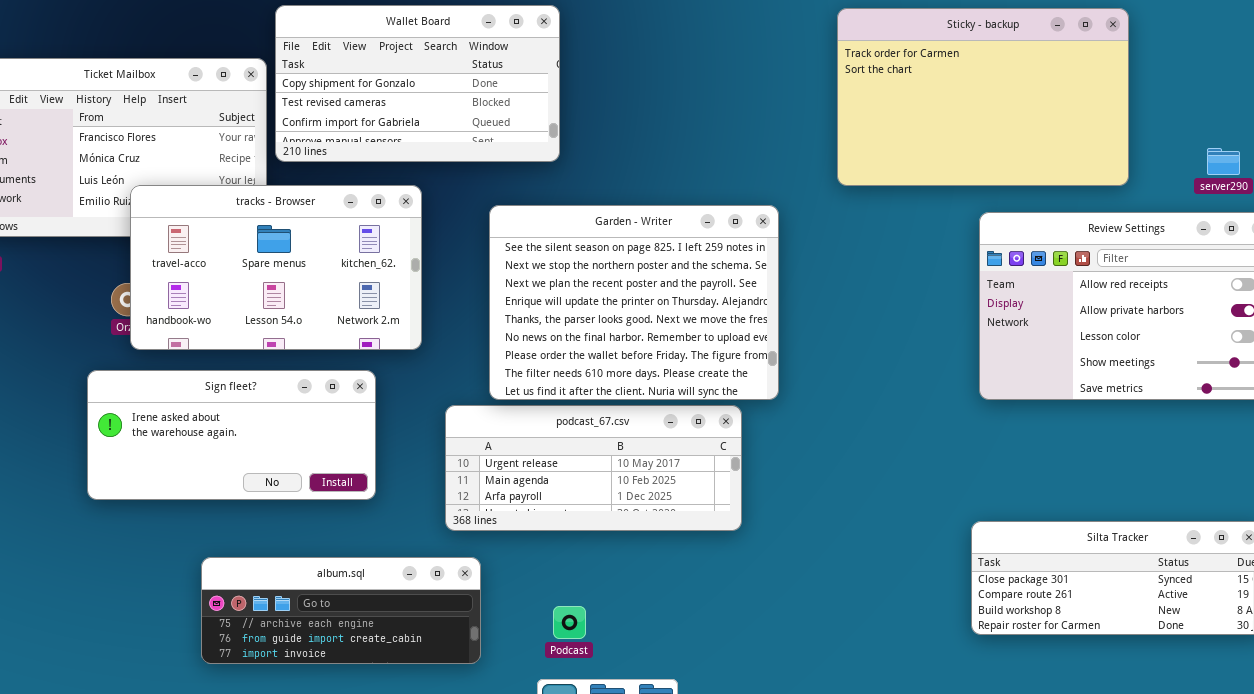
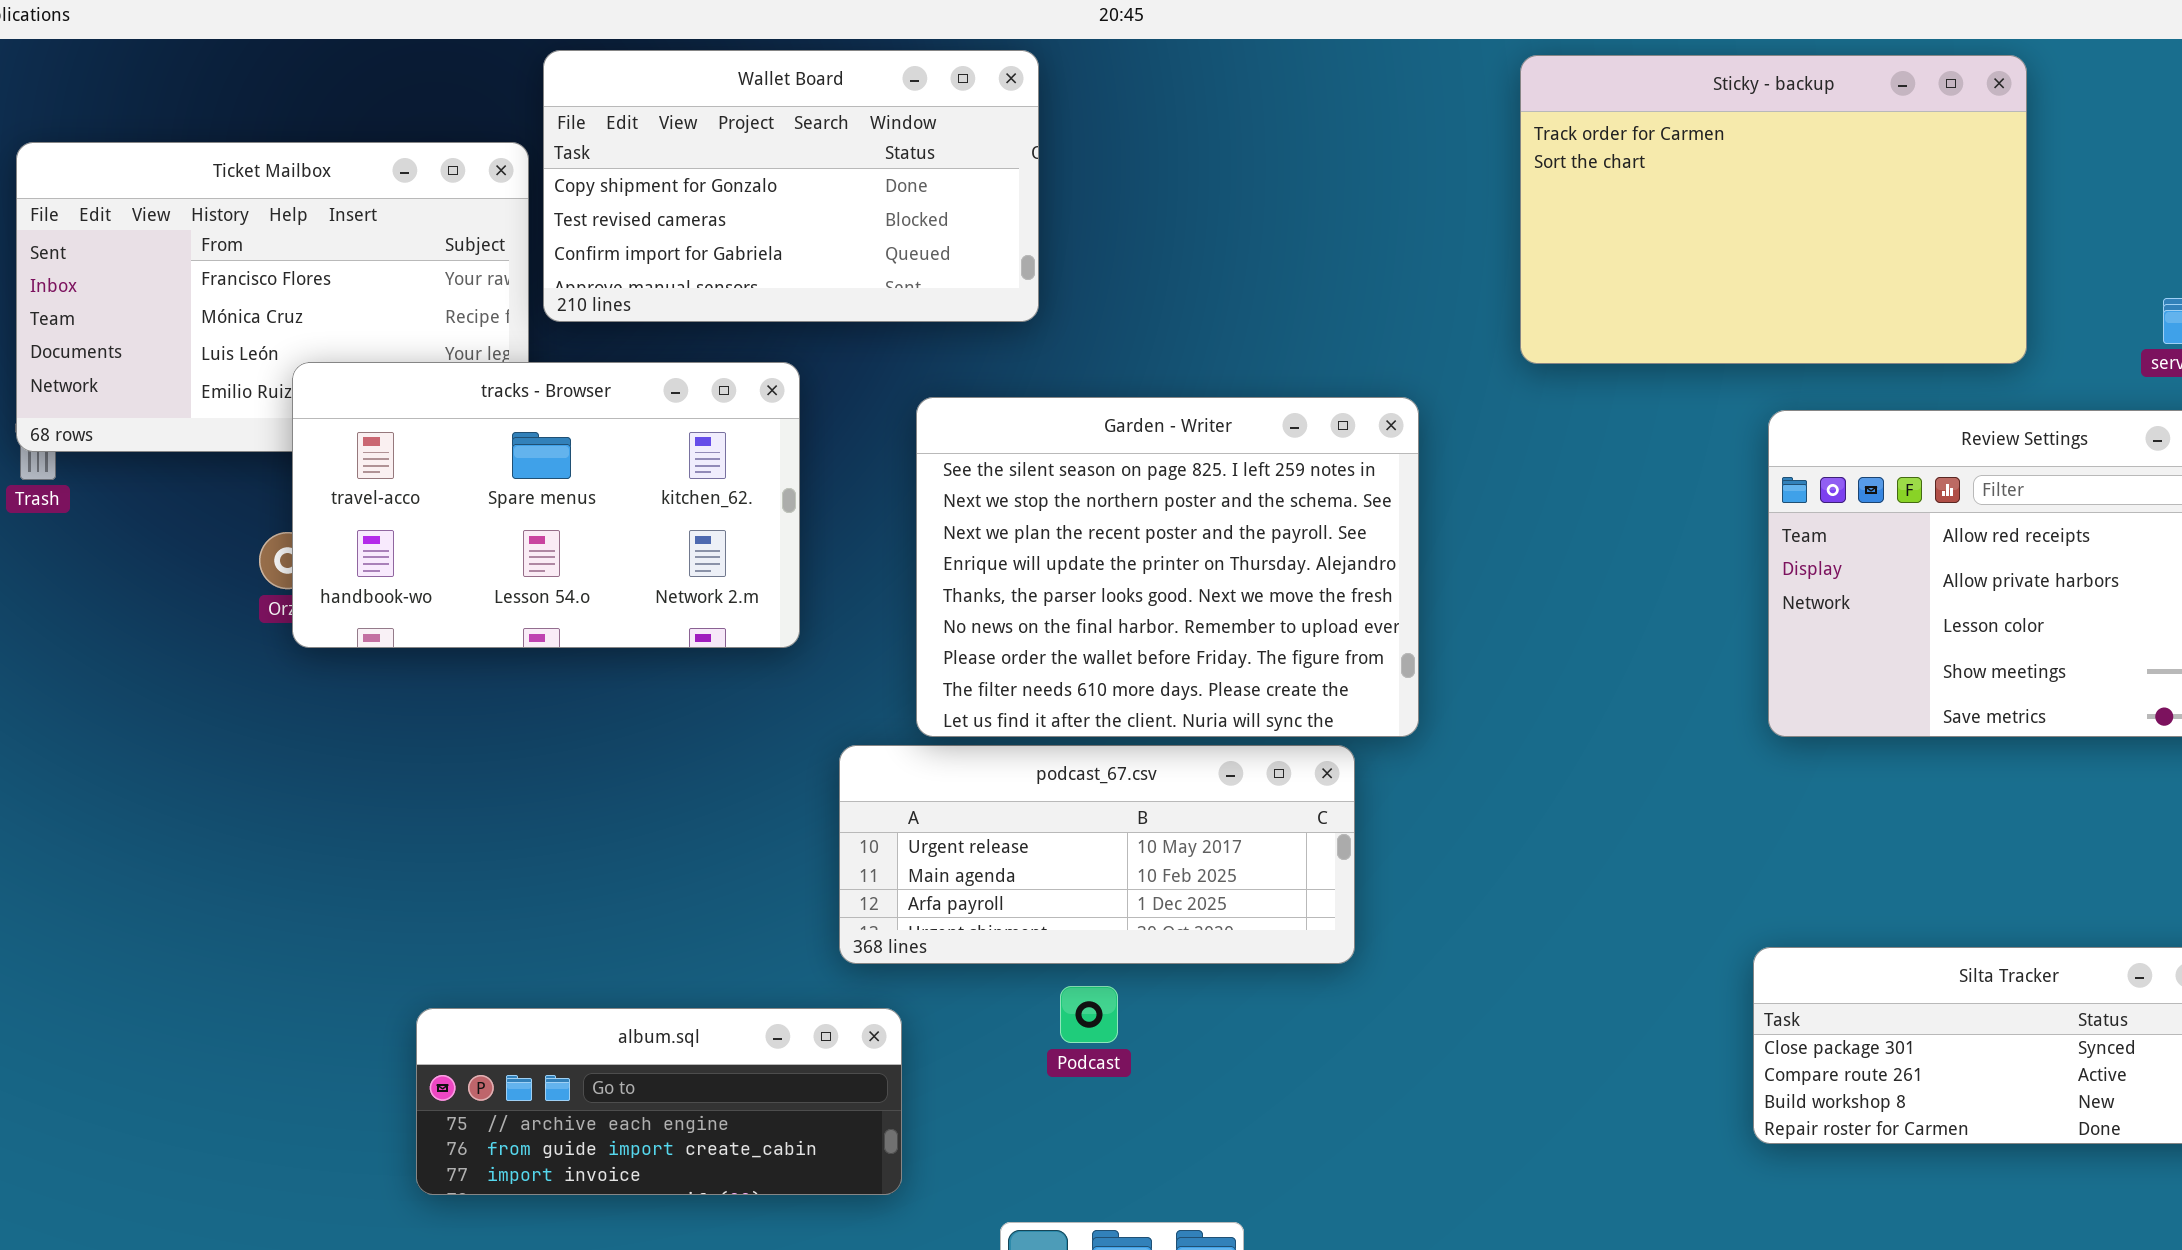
Sign fleet?: [87,370,376,500] -> none, closed
Podcast: [553,606,586,639] -> [1060,986,1118,1043], moved

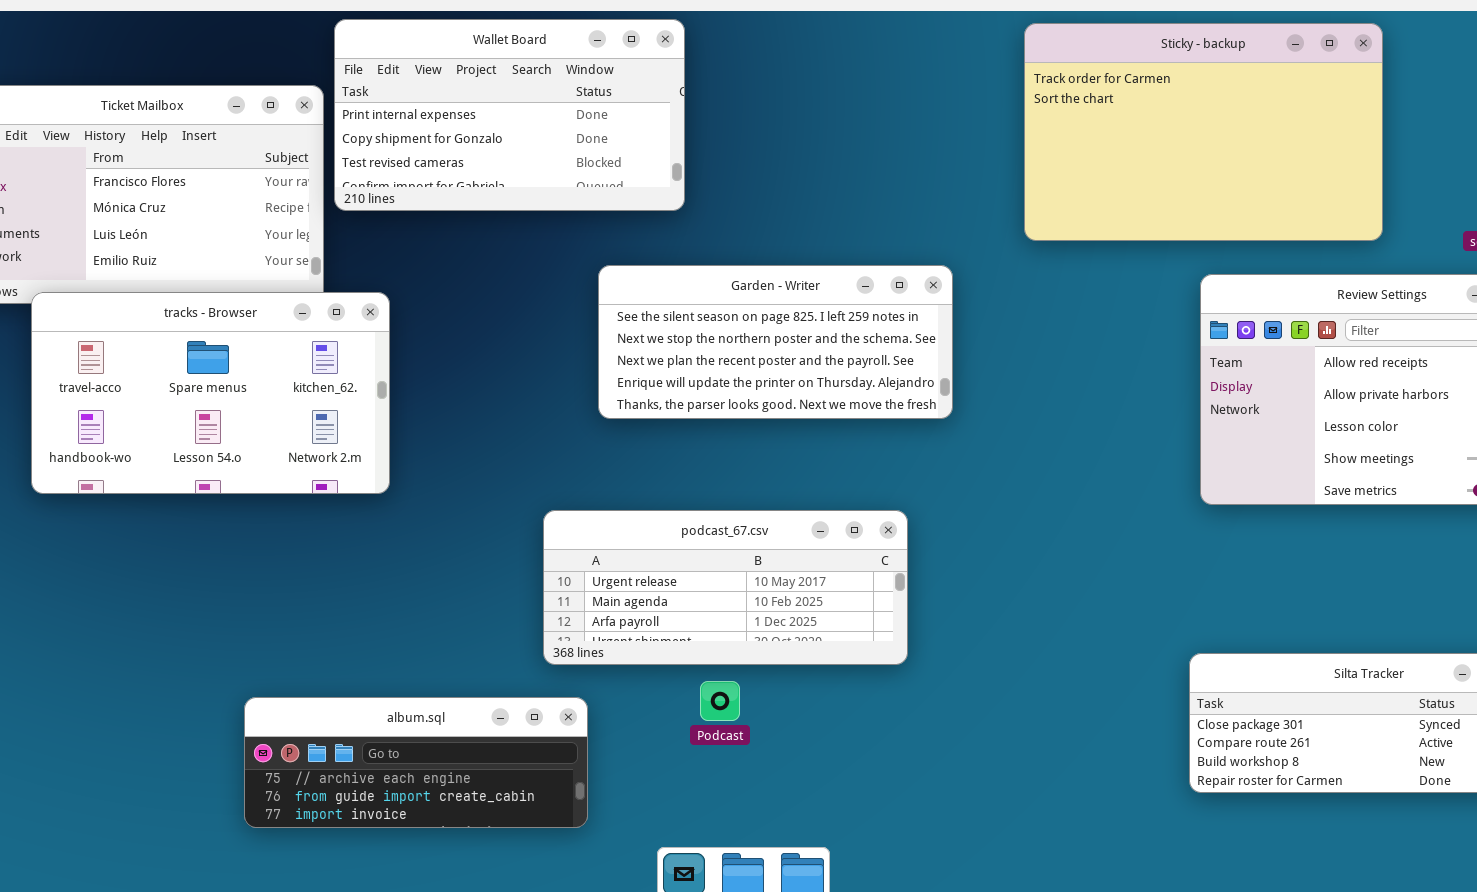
Wallet Board: [543,50,1039,322] -> [334,19,685,211], scrolled up 1 row
tracks - Browser: [292,362,800,648] -> [31,292,390,494], moved
Garden - Writer: [916,397,1419,737] -> [598,265,953,419], resized

